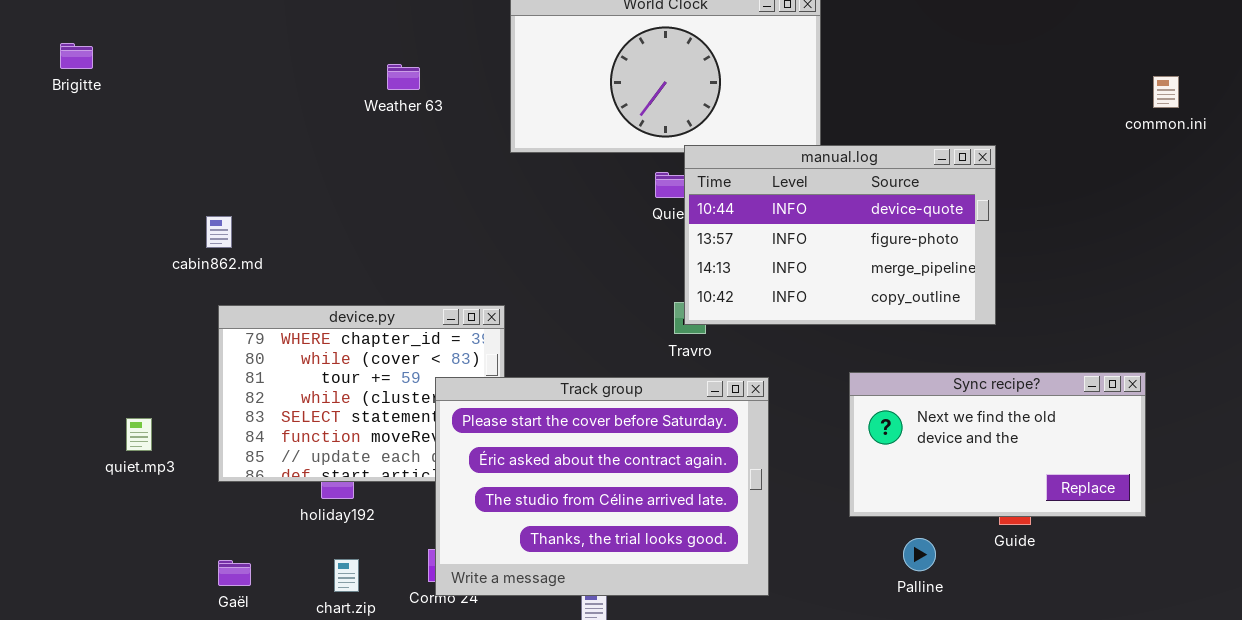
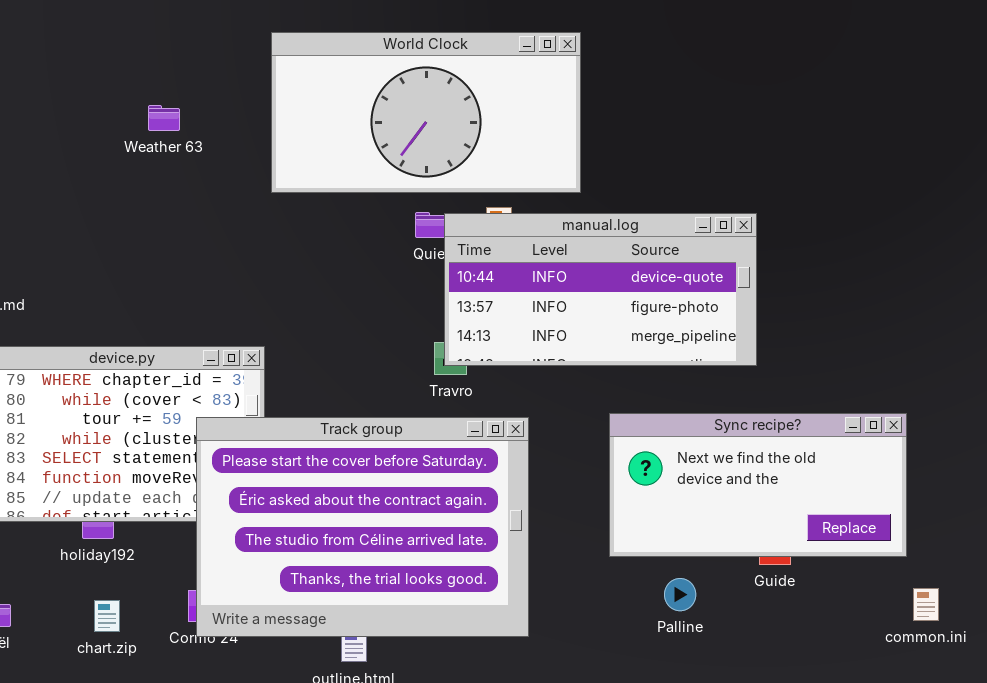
common.ini: [1153,76,1179,108] -> [913,588,939,621], moved
manual.log: [684,145,996,325] -> [444,213,757,366], resized

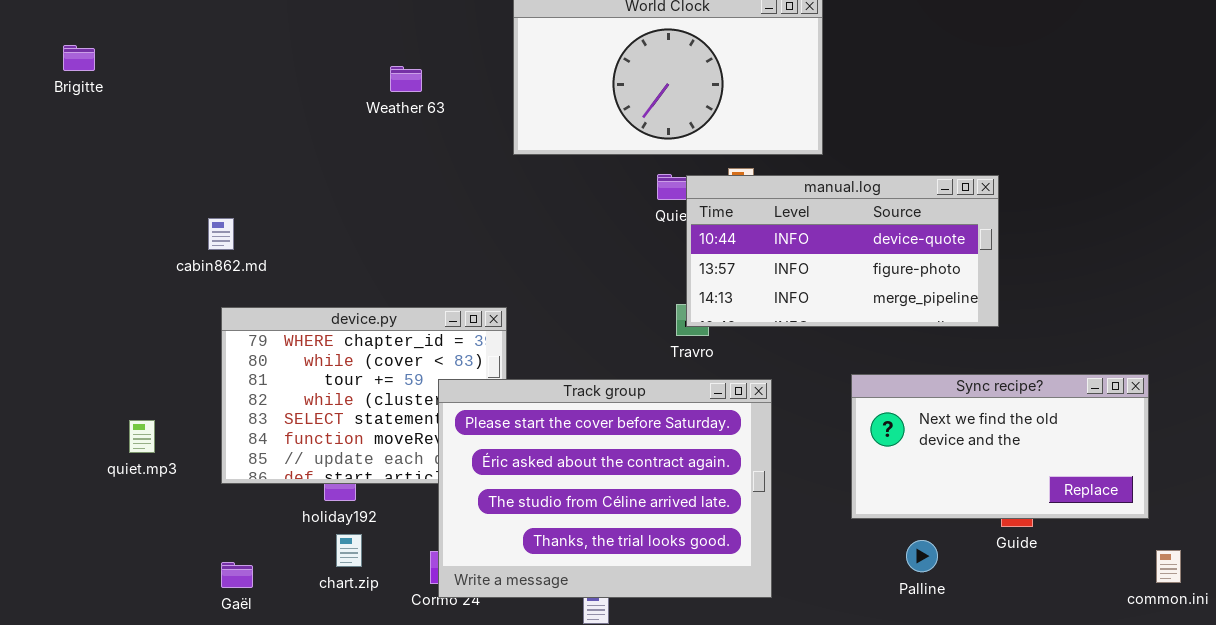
chart.zip: [94,600,120,632] -> [336,534,362,567], moved

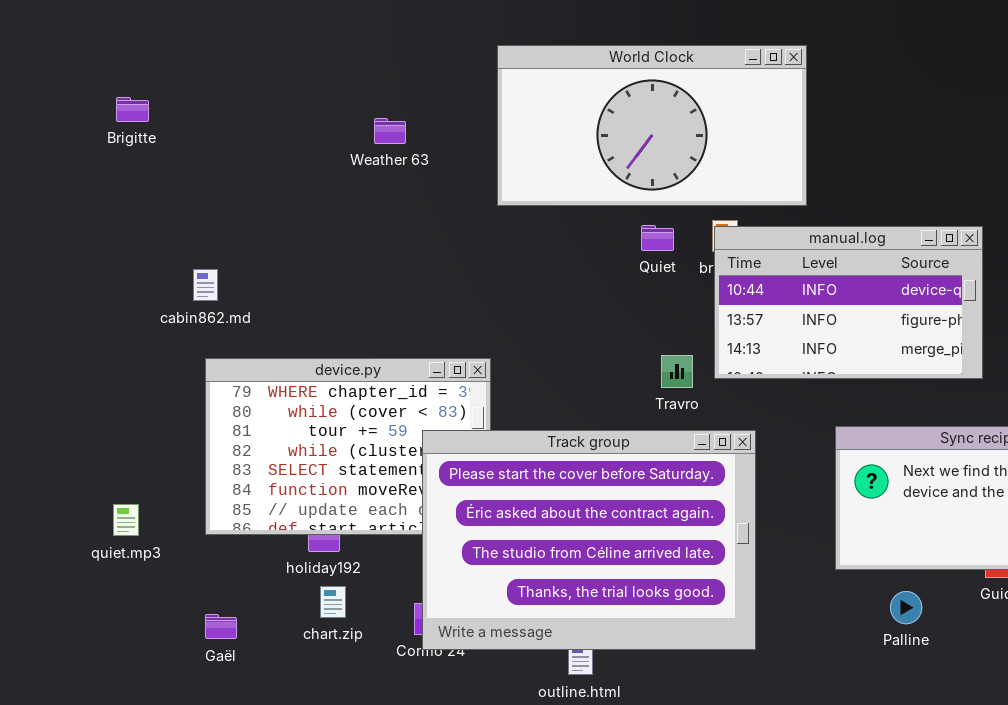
Brigitte: [63,45,95,71] -> [116,97,149,122], moved
manual.log: [686,175,999,327] -> [714,226,983,379], resized
quiet.mp3: [129,420,155,453] -> [113,504,139,536], moved

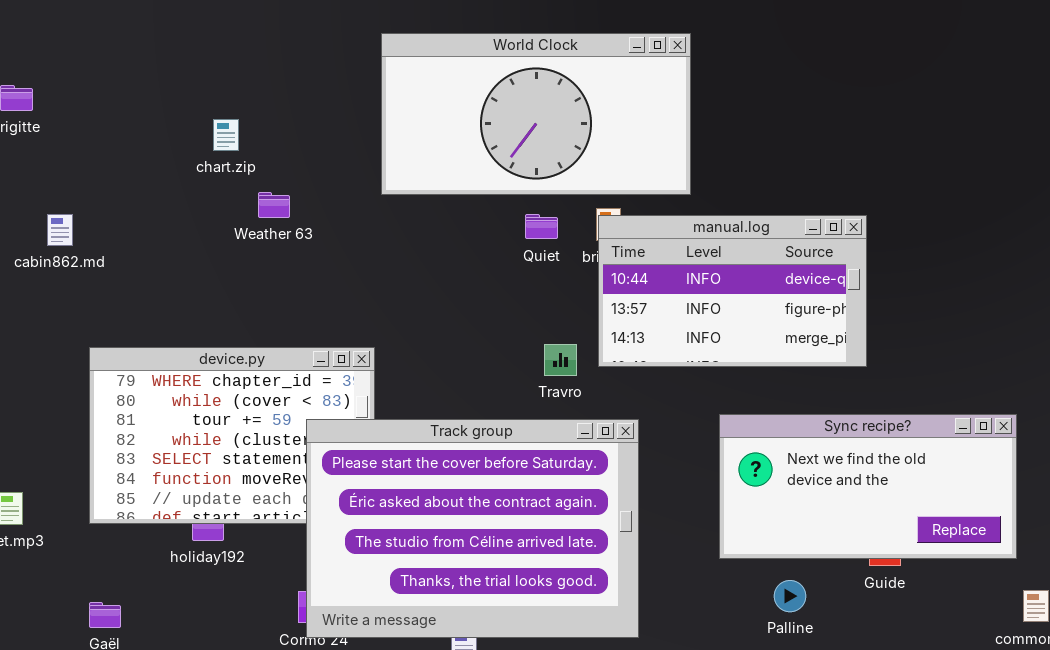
Weather 63: [374,118,406,144] -> [258,192,290,218], moved
cabin862.md: [193,269,218,301] -> [47,214,73,246], moved
chart.zip: [320,586,346,618] -> [213,119,239,151], moved

